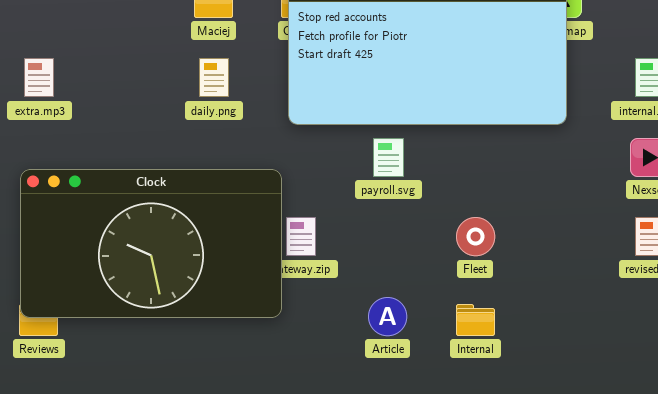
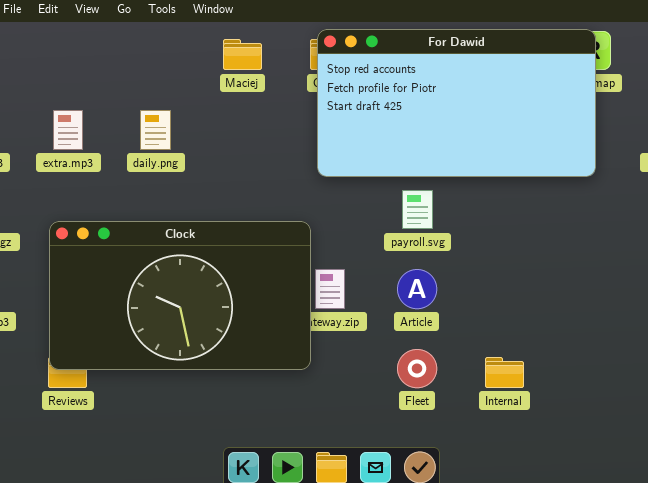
daily.png: [199,58,229,97] -> [140,110,171,150], moved
Fleet: [456,217,495,256] -> [397,349,437,388], moved
Article: [368,297,407,336] -> [397,269,437,309], moved

